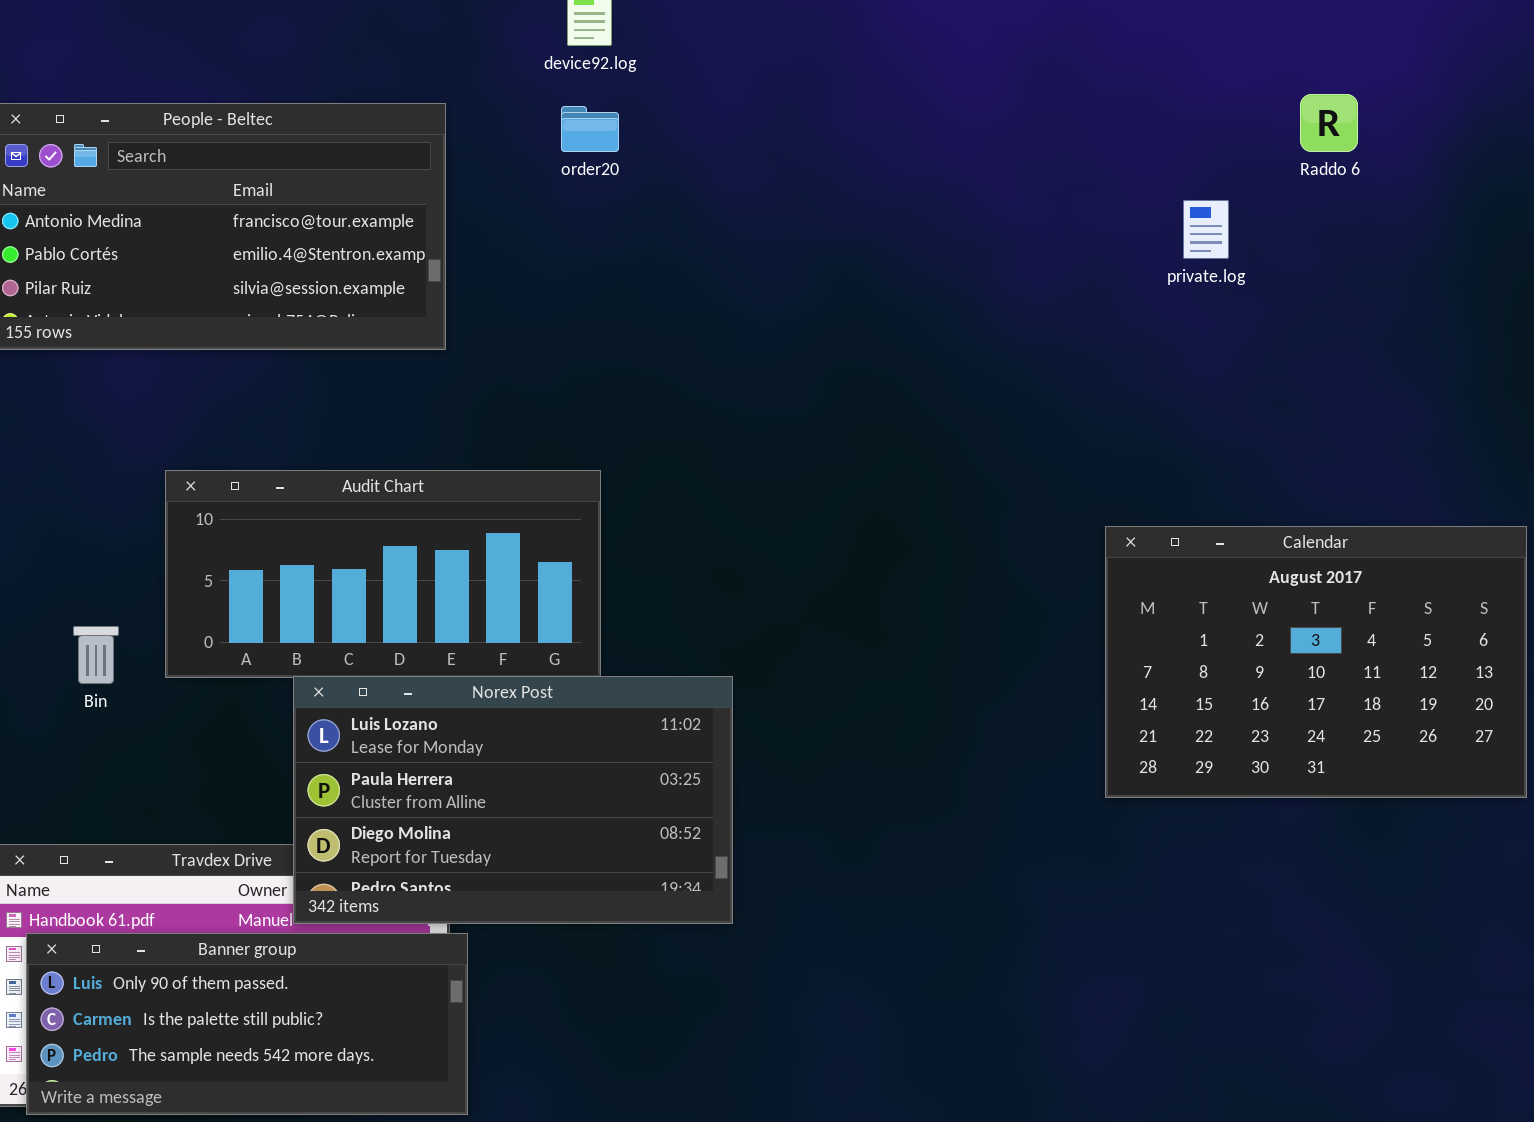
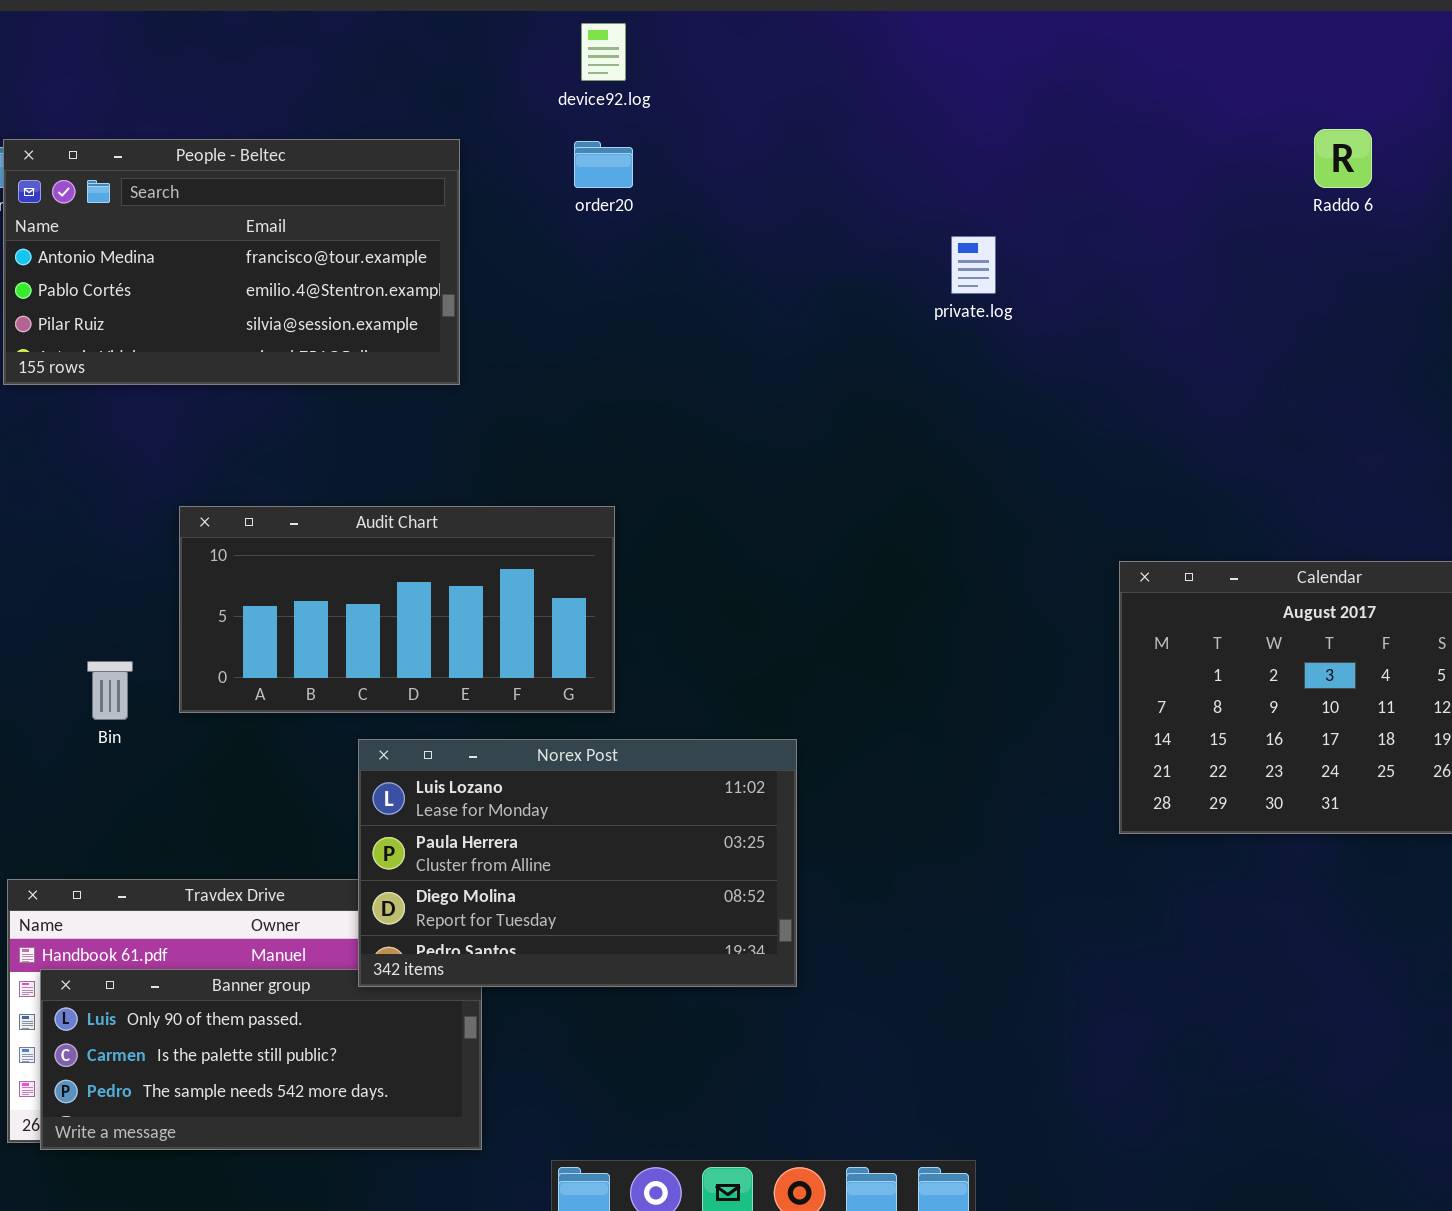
private.log: [1183,200,1229,259] -> [951,236,996,294], moved
Norex Post: [293,676,733,924] -> [358,739,797,987], moved

